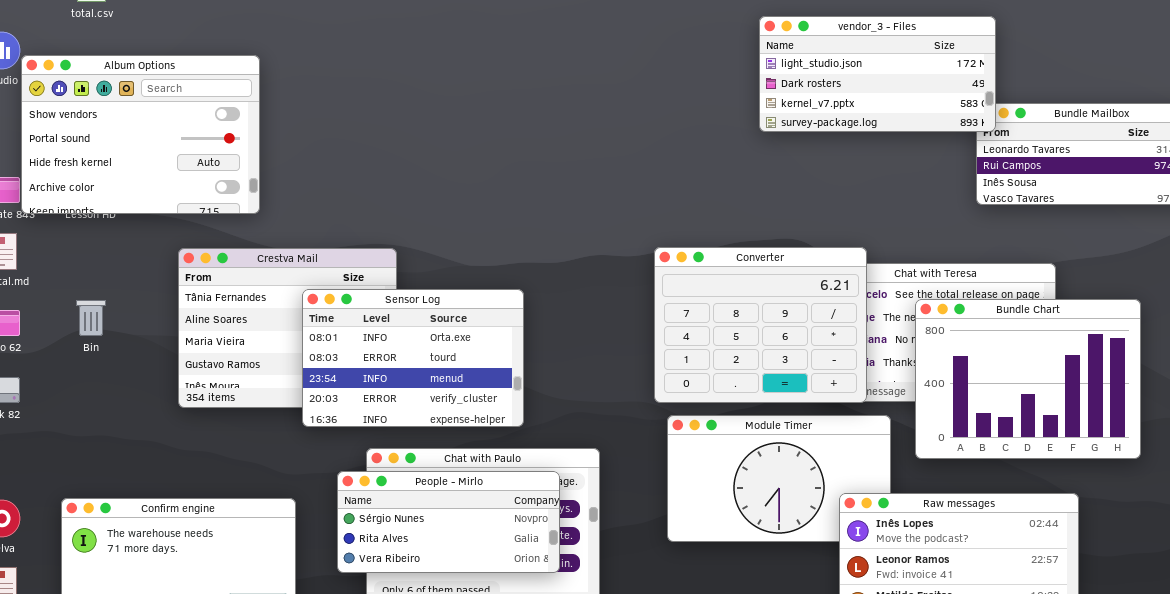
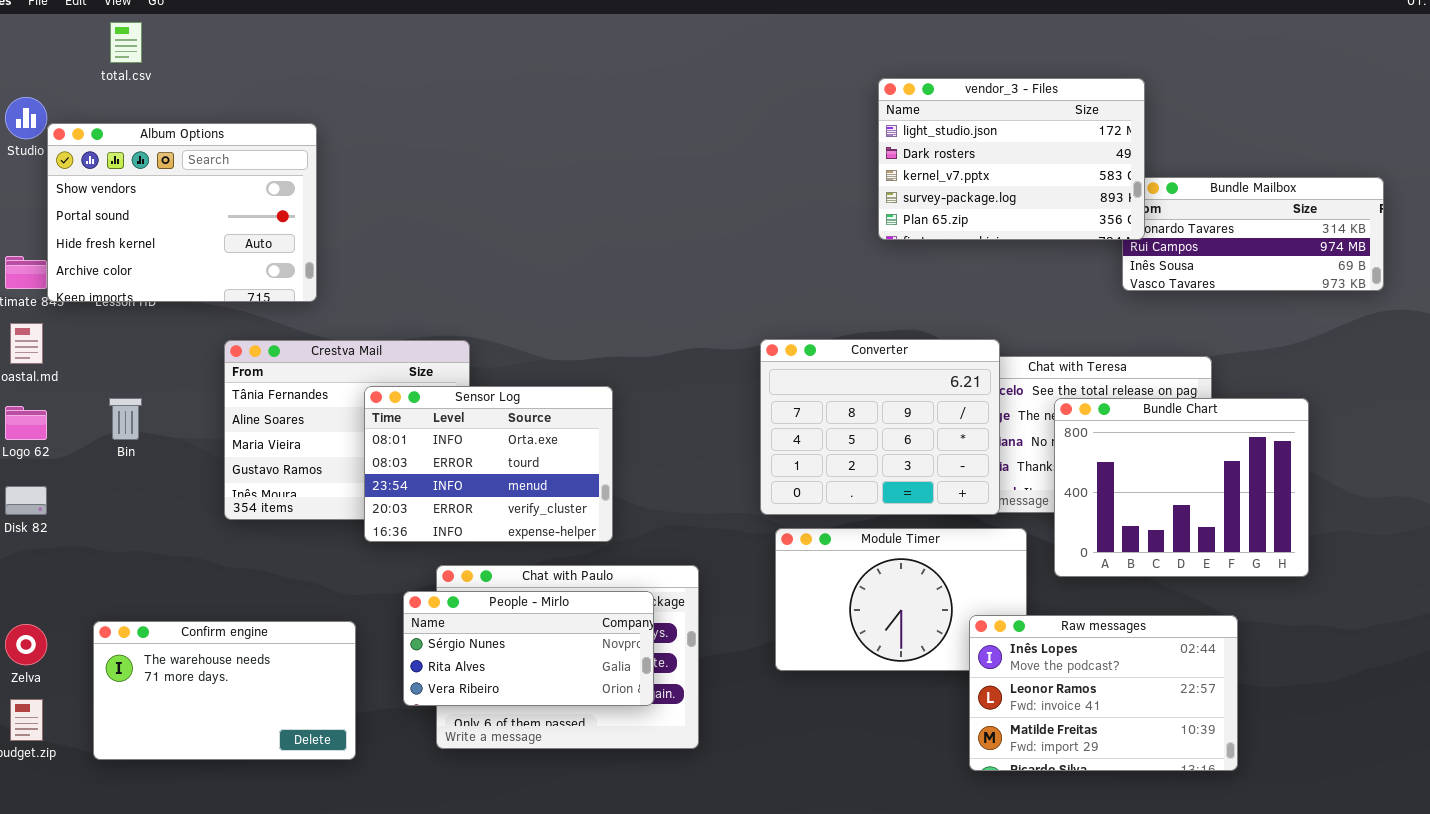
vendor_3 - Files: [759,16,996,132] -> [878,78,1145,240], resized

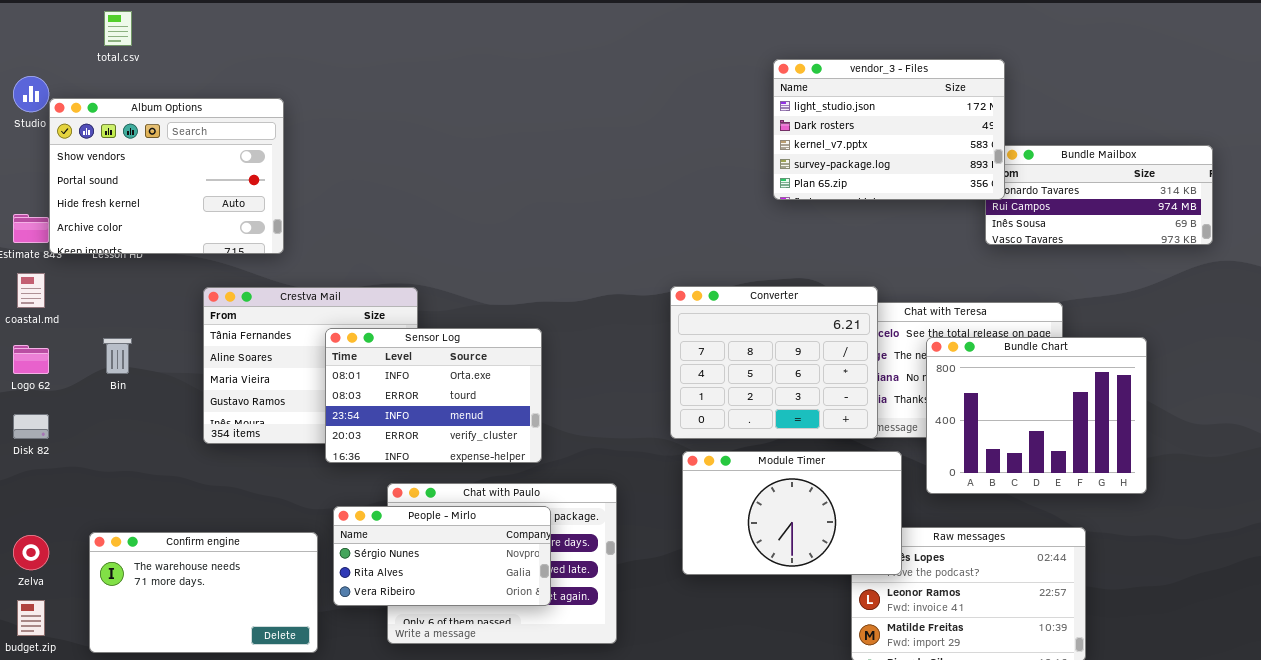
Module Timer: [775,528,1027,671] -> [682,451,902,575], raised
People - Mirlo: [403,591,654,706] -> [333,506,551,606], moved

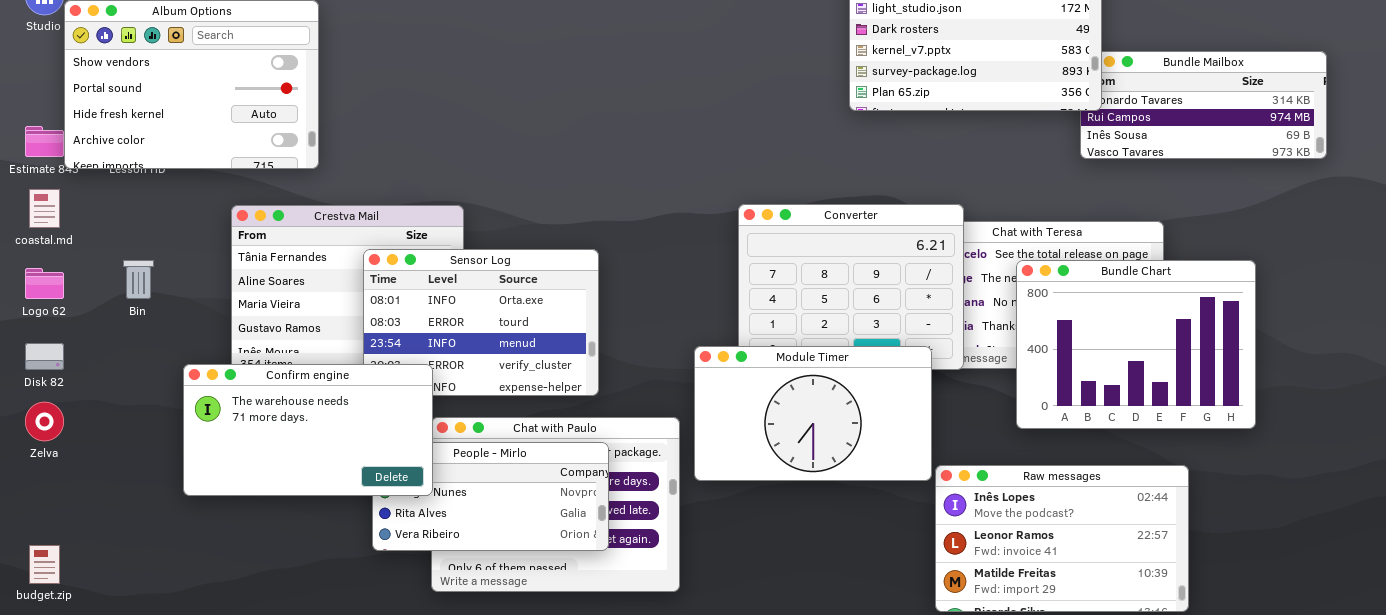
Module Timer: [682,451,902,575] -> [694,346,932,481], moved
Confirm engine: [89,532,318,653] -> [183,364,433,496], moved
Zelva: [13,535,49,570] -> [25,402,64,441], moved

